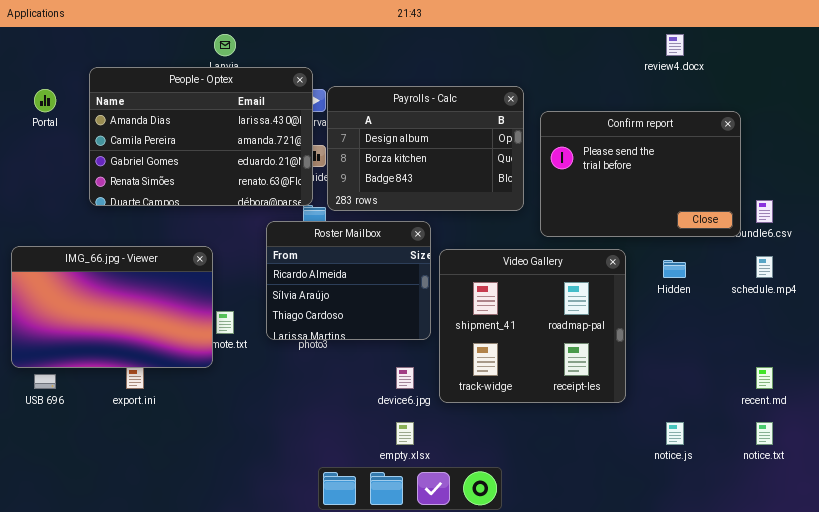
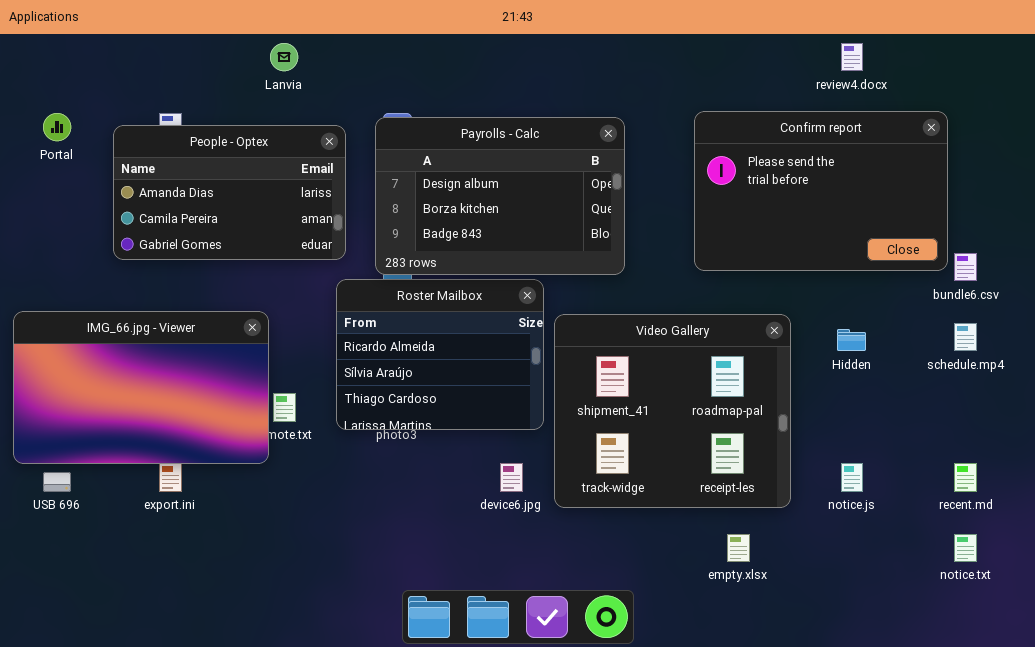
People - Optex: [89,67,313,206] -> [113,125,346,260], resized
Payrolls - Calc: [327,86,524,211] -> [375,117,625,275], moved
Confirm report: [540,111,741,237] -> [694,111,948,271], moved
empty.xlsx: [396,422,414,445] -> [727,534,750,562], moved
notice.js: [666,422,684,445] -> [841,463,863,492], moved

